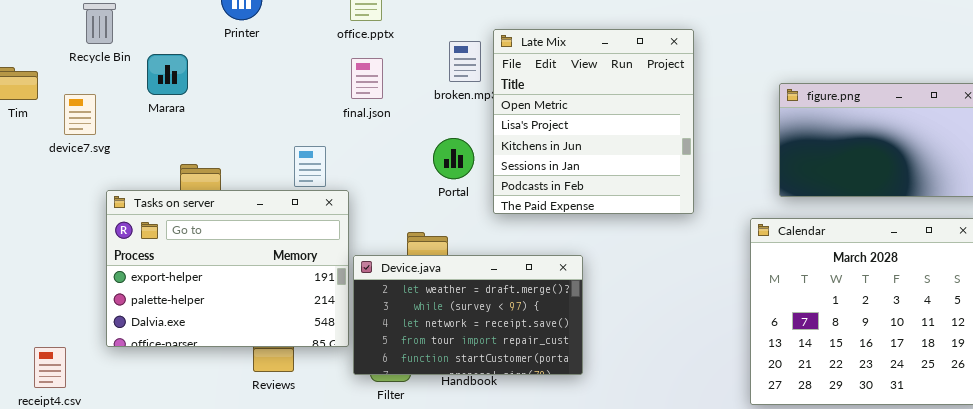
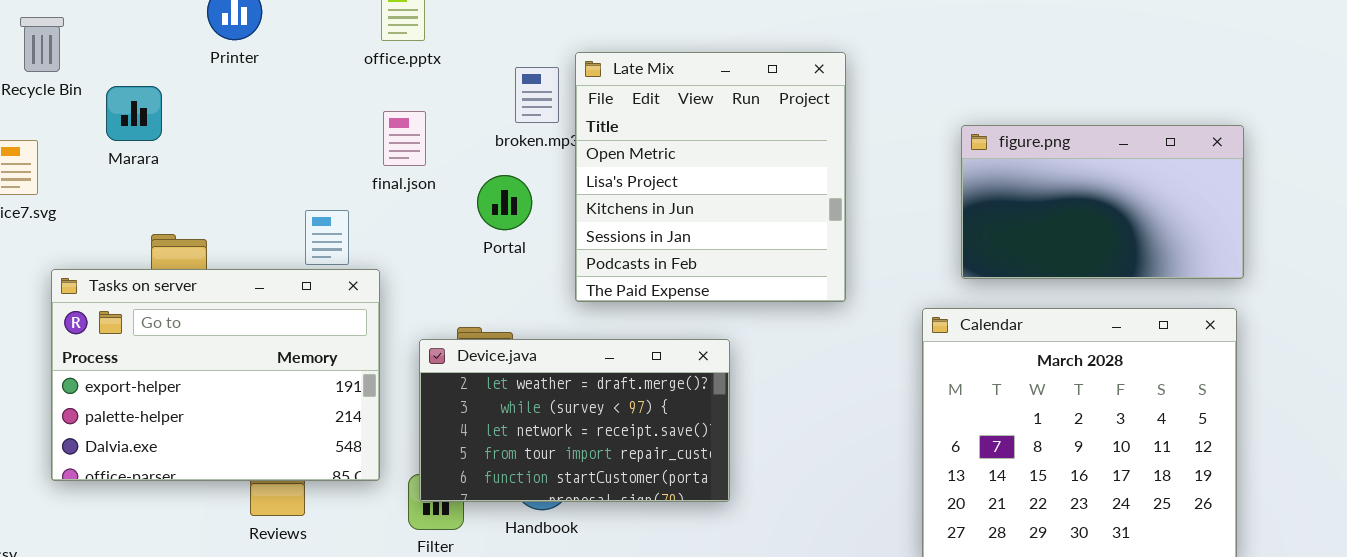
final.json: [351,58,383,99] -> [383,111,426,166], moved
Portal: [433,138,474,179] -> [477,175,532,230], moved
Device.java: [353,255,583,375] -> [419,339,730,502], moved

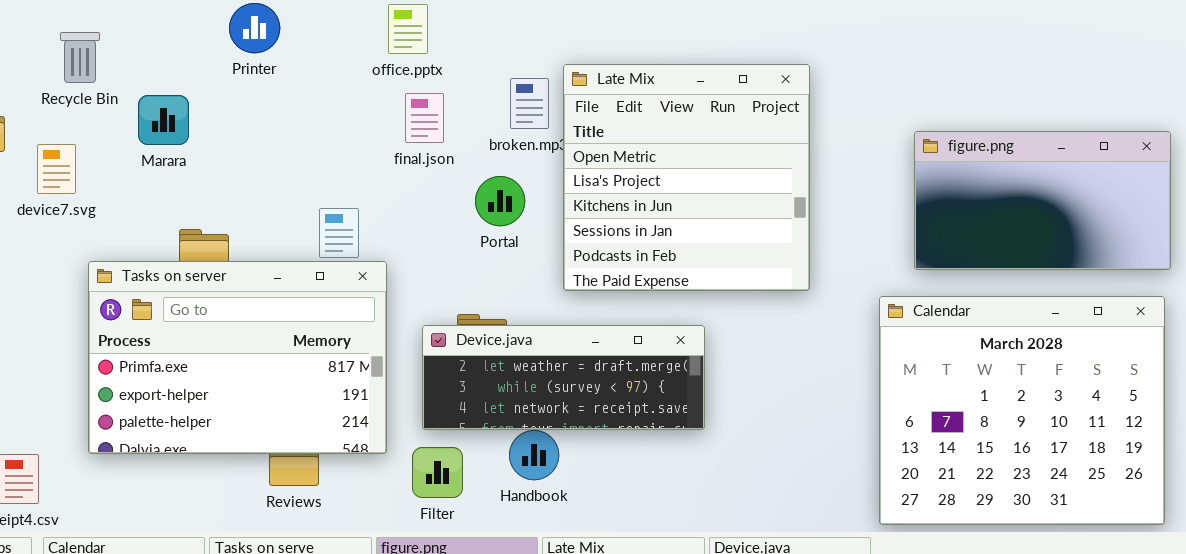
final.json: [383,111,426,166] -> [405,93,444,143], moved
Tasks on server: [51,269,380,481] -> [88,261,387,454], scrolled up 1 row
Device.java: [419,339,730,502] -> [422,325,705,430], resized

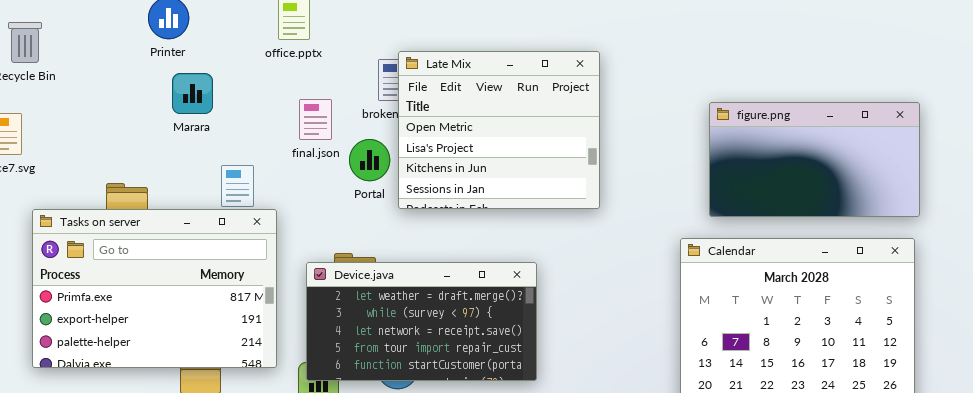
Late Mix: [563,64,810,291] -> [398,51,600,209], moved, resized
final.json: [405,93,444,143] -> [299,99,332,140], moved
Marara: [138,95,189,145] -> [172,73,213,114], moved
Device.java: [422,325,705,430] -> [306,262,537,381], resized

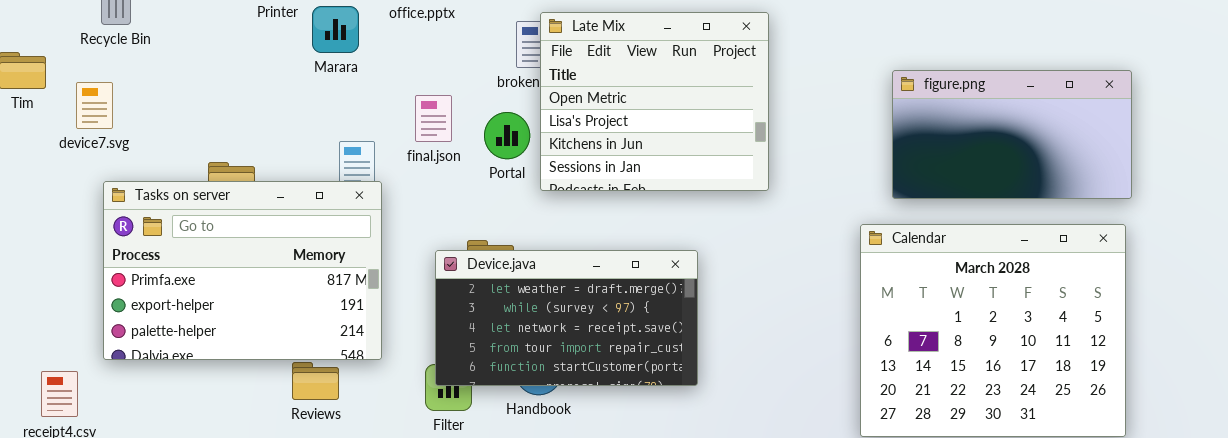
Marara: [172,73,213,114] -> [312,6,359,53], moved
final.json: [299,99,332,140] -> [415,95,452,142], moved
Tasks on server: [32,209,277,368] -> [103,181,382,360], moved

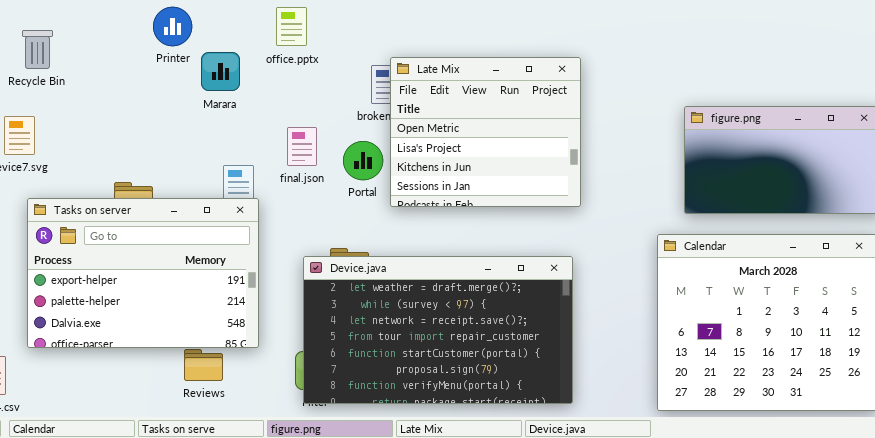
Tasks on server: [103,181,382,360] -> [27,198,259,348], scrolled down 1 row
Device.java: [435,250,698,386] -> [303,256,573,404], resized

